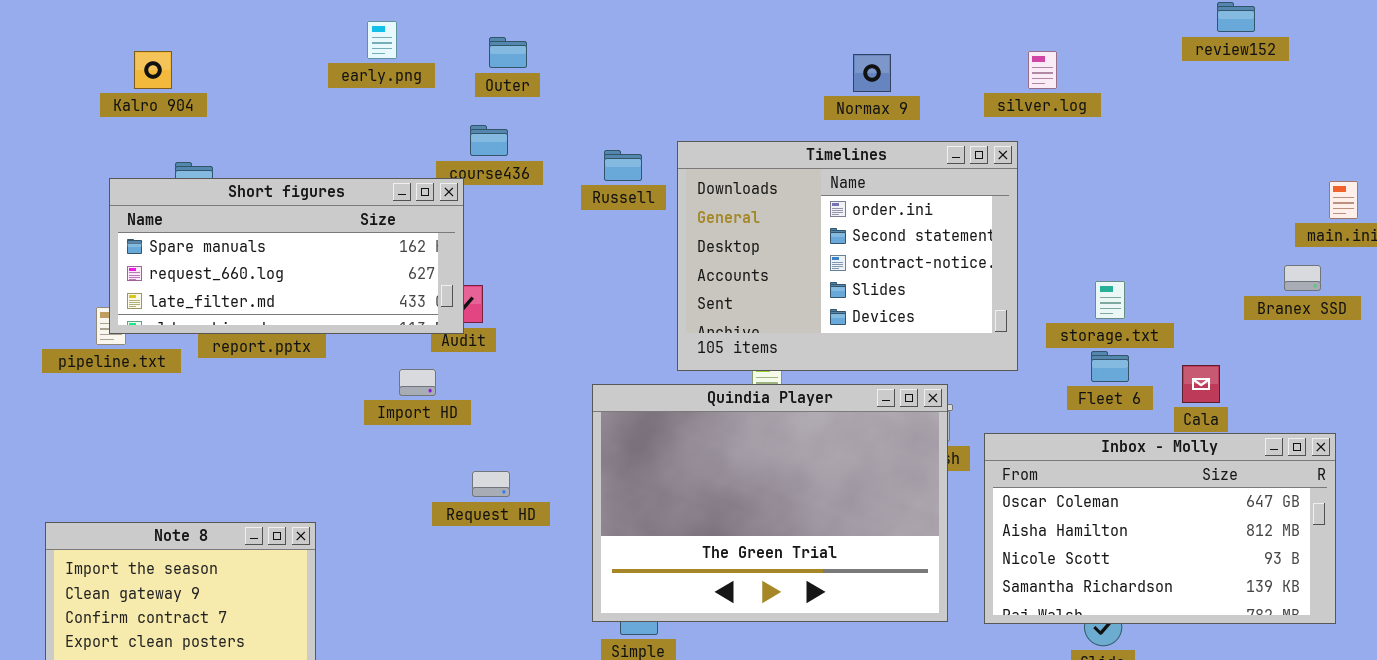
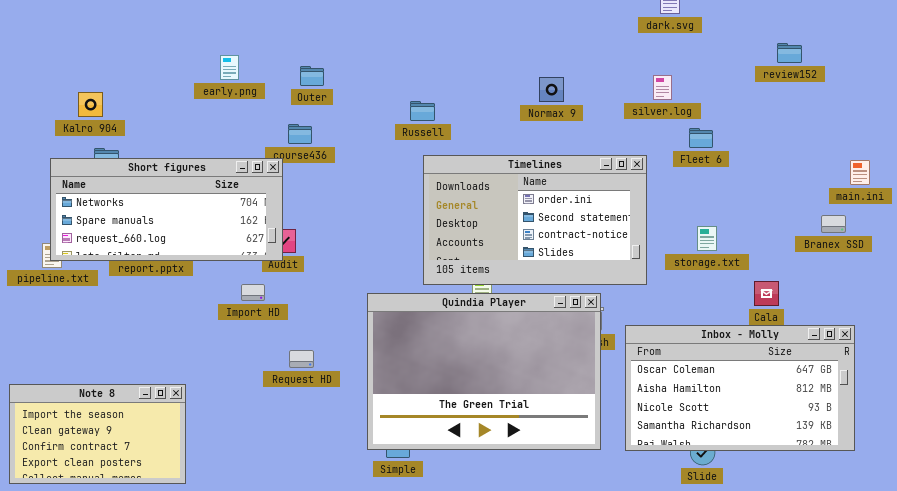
Kalro 904: [134,51,172,89] -> [78,92,103,117], moved
Timelines: [677,141,1018,371] -> [423,155,647,285], resized
Russell: [604,150,642,181] -> [410,101,435,121], moved
Short figures: [109,178,464,334] -> [50,158,283,261], scrolled up 1 row
Fleet 6: [1091,351,1129,382] -> [689,128,713,148], moved

